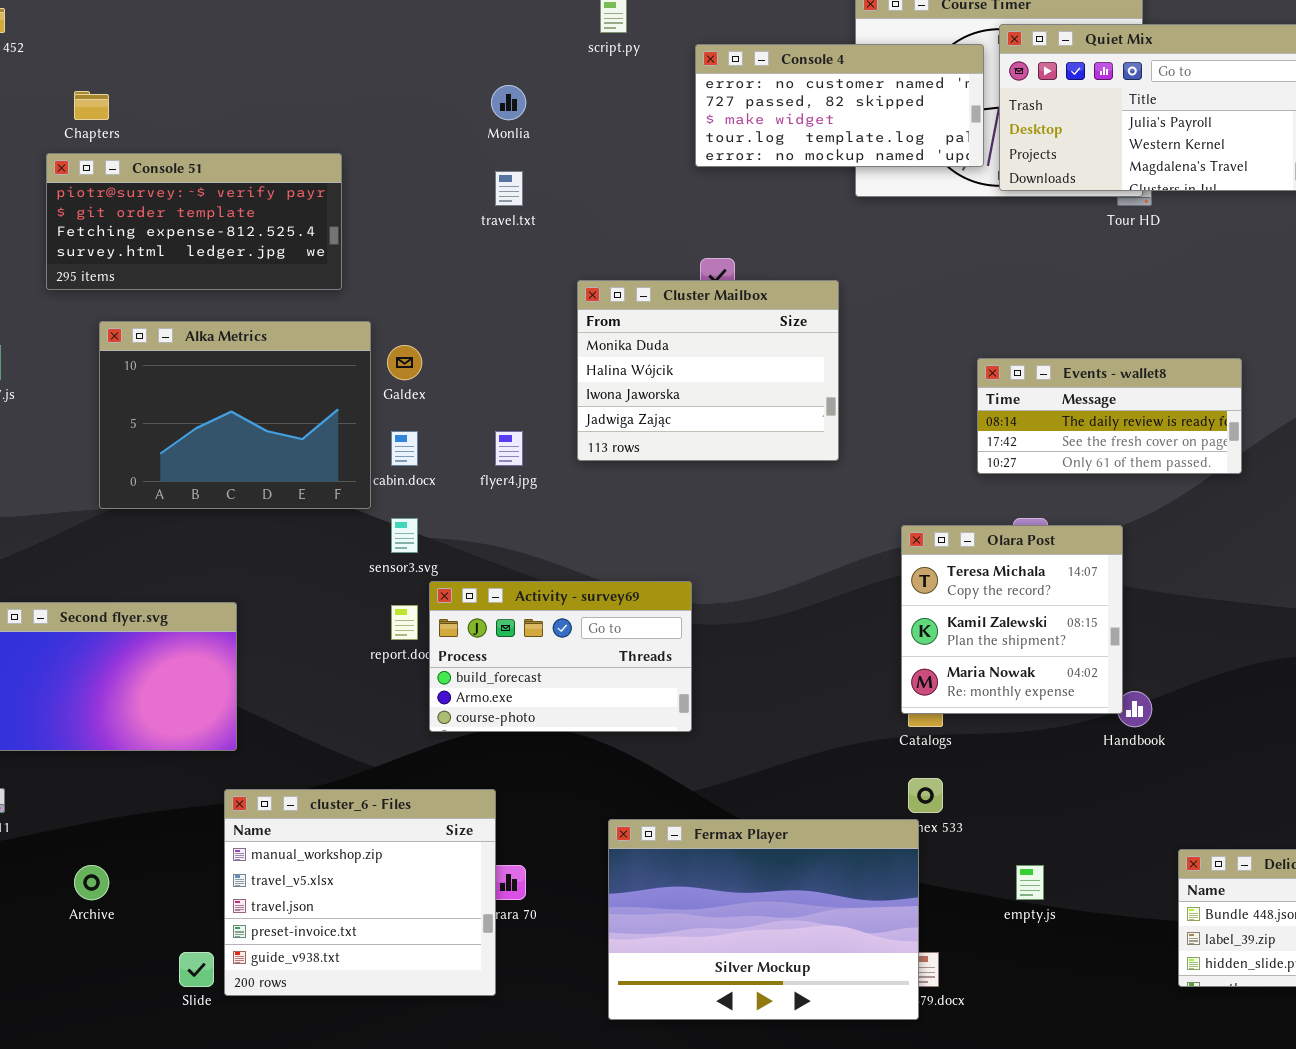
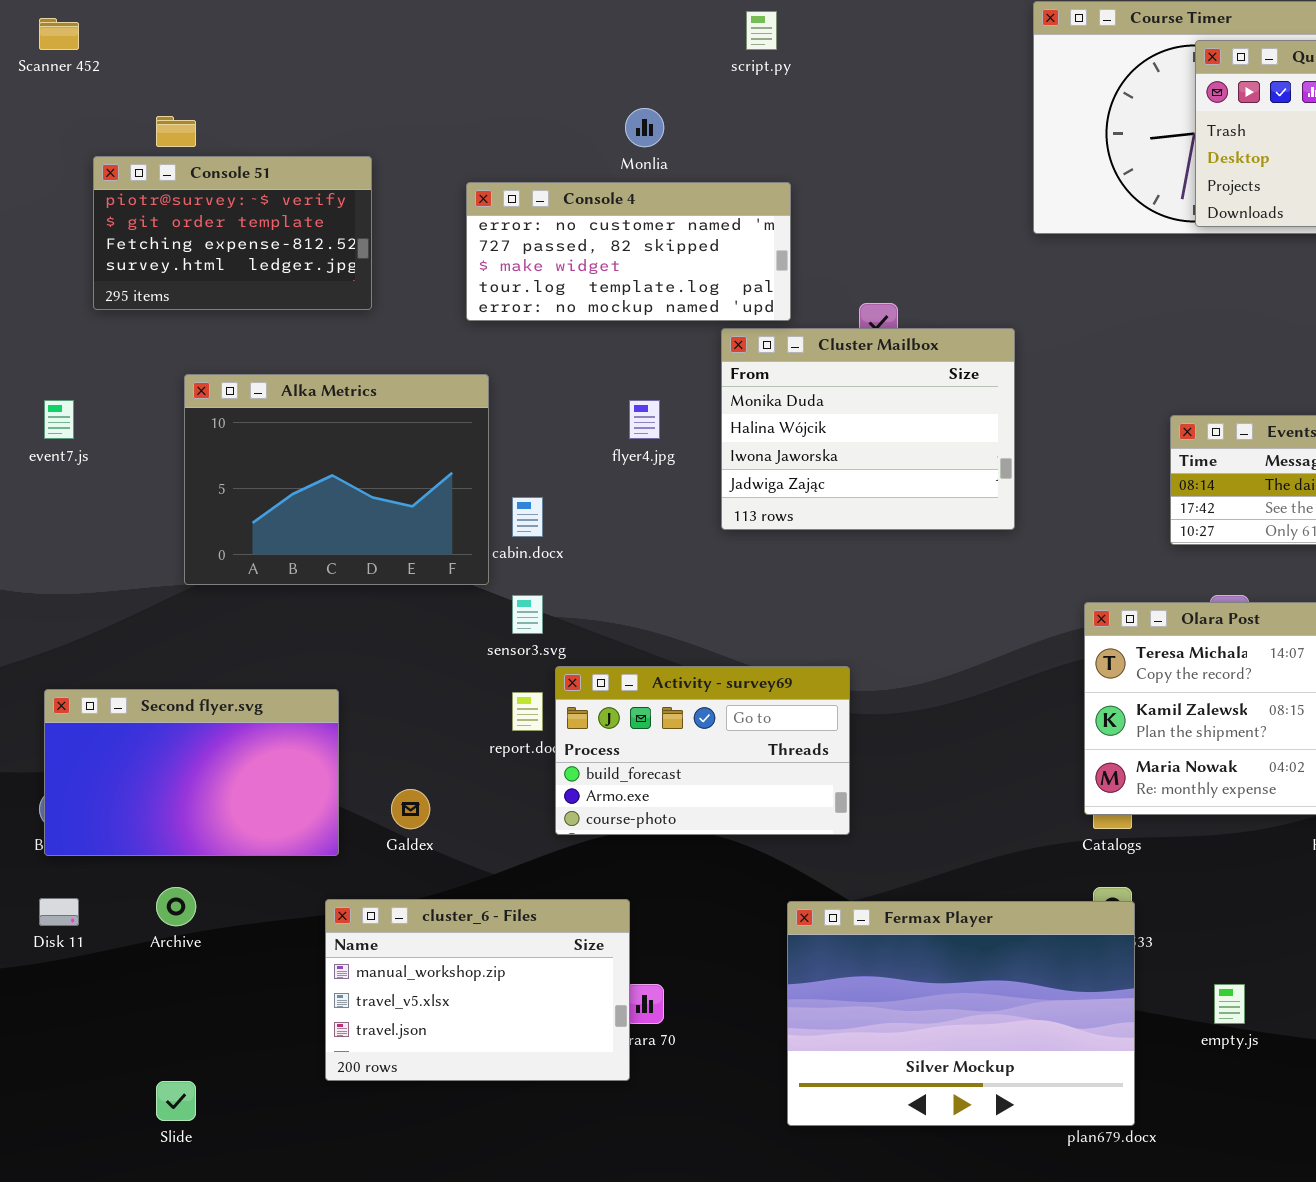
Console 4: [695,44,984,167] -> [466,182,791,321], moved
Console 51: [46,153,342,290] -> [93,156,372,310], moved, resized
Galdex: [387,345,422,380] -> [391,789,430,829], moved
flyer4.jpg: [495,431,523,466] -> [629,400,660,439], moved
cluster_6 - Files: [224,789,496,996] -> [325,899,630,1081], resized
Fermax Player: [608,819,919,1020] -> [787,901,1135,1126], moved
Archive: [74,865,109,900] -> [156,887,196,926], moved
Slide: [179,952,214,987] -> [156,1081,196,1121], moved

